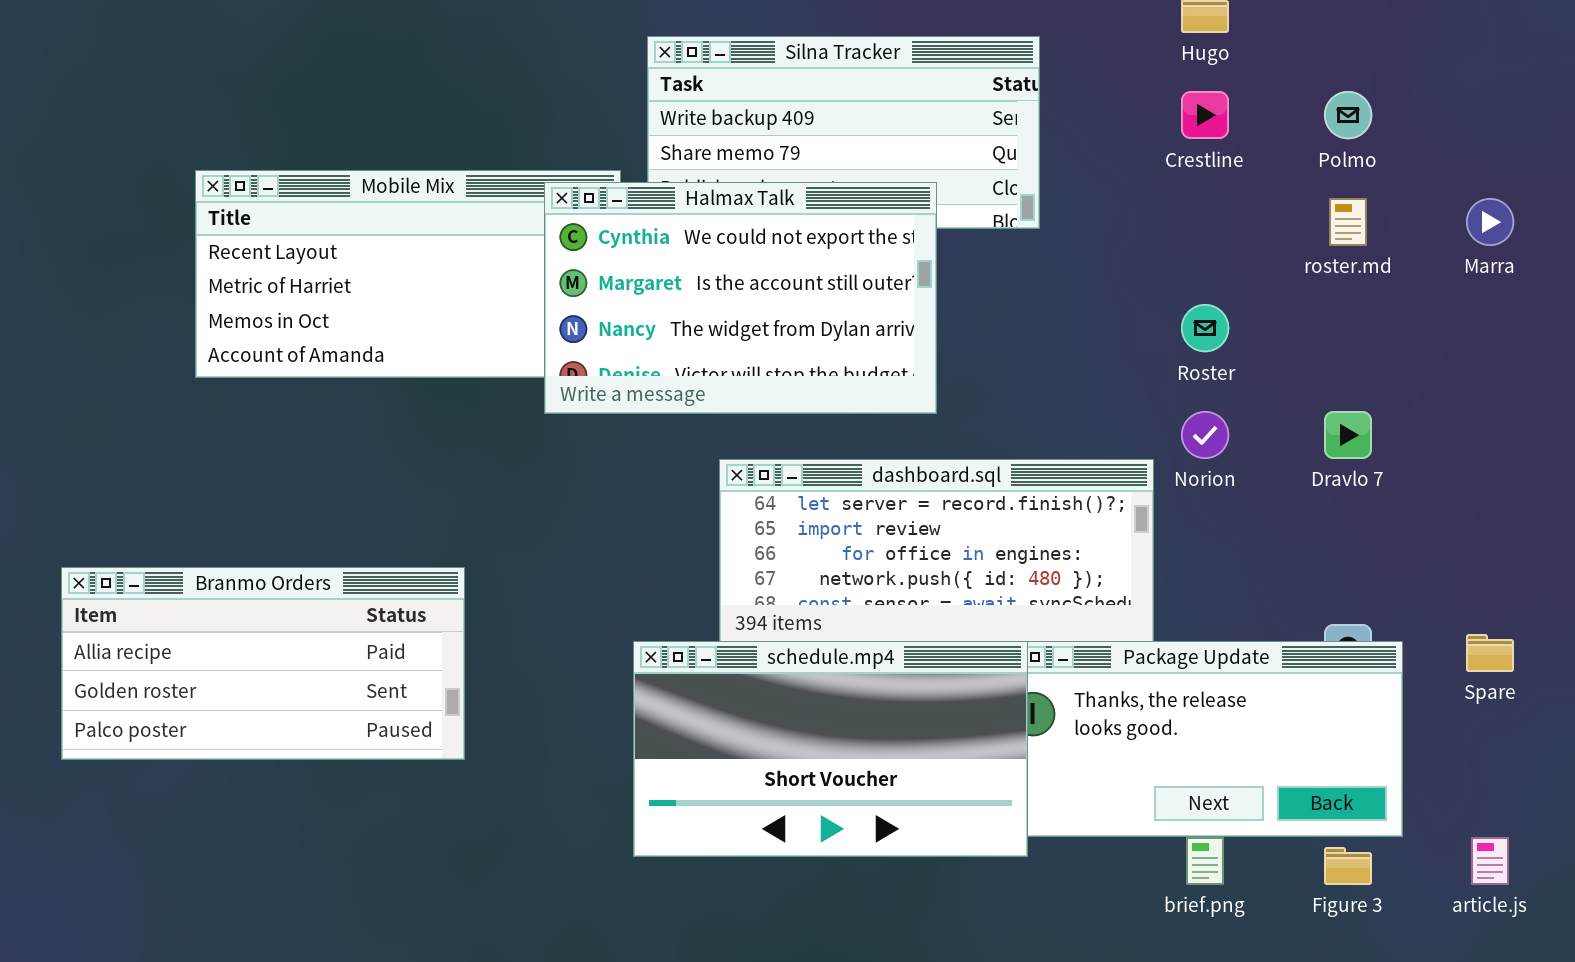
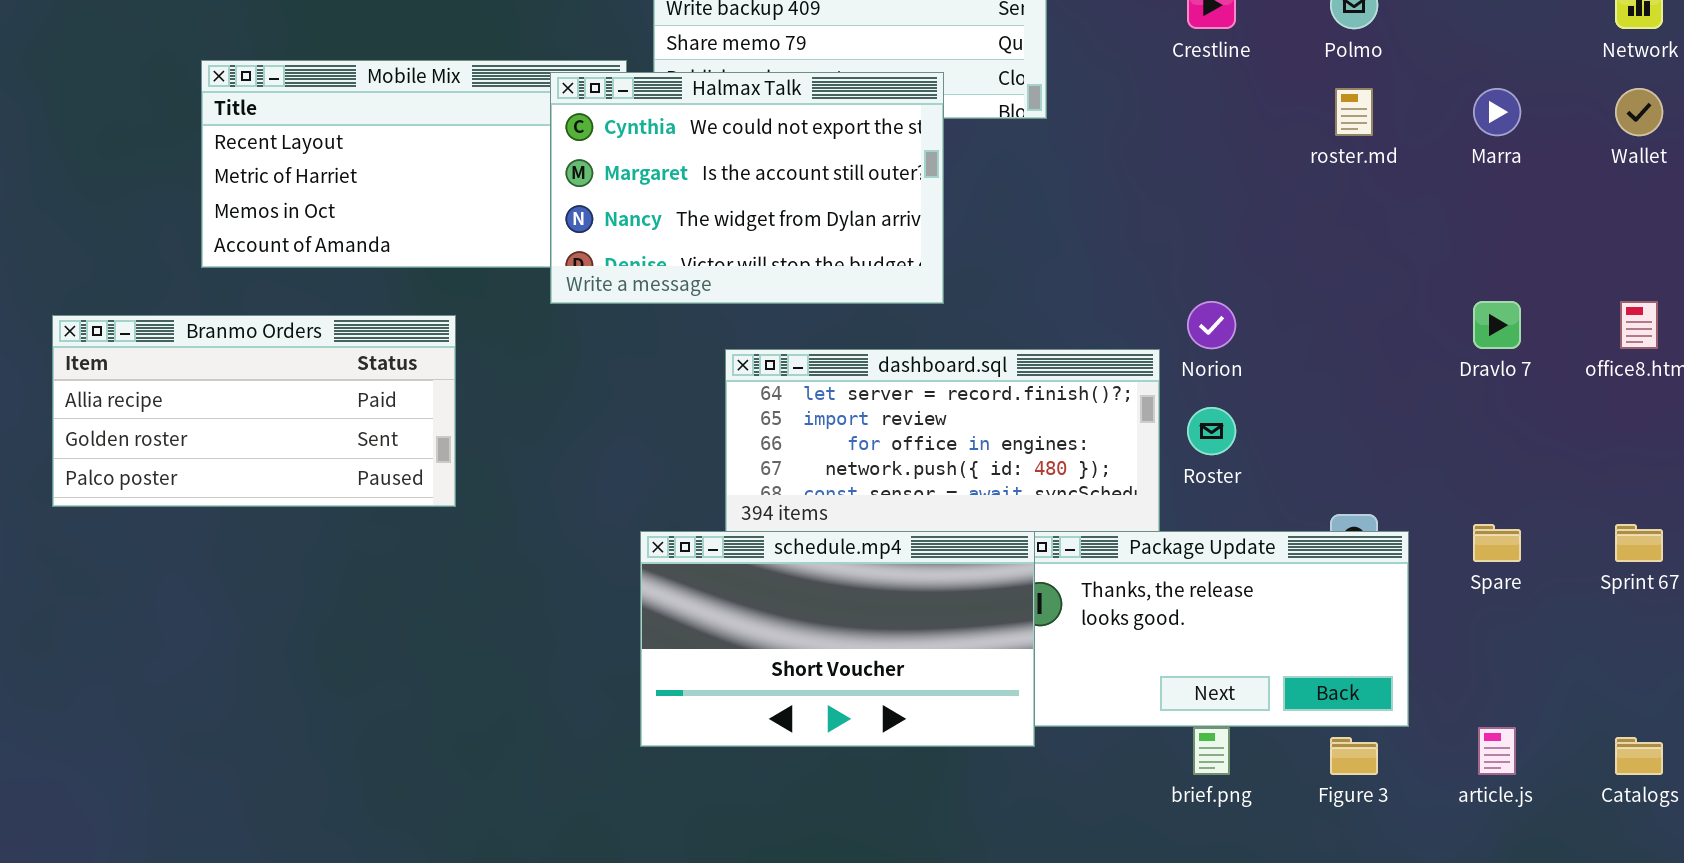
Roster: [1181,304,1229,352] -> [1187,407,1236,455], moved
Dravlo 7: [1324,411,1372,459] -> [1473,301,1521,349], moved
Branmo Orders: [61,567,465,760] -> [52,315,456,507], moved

